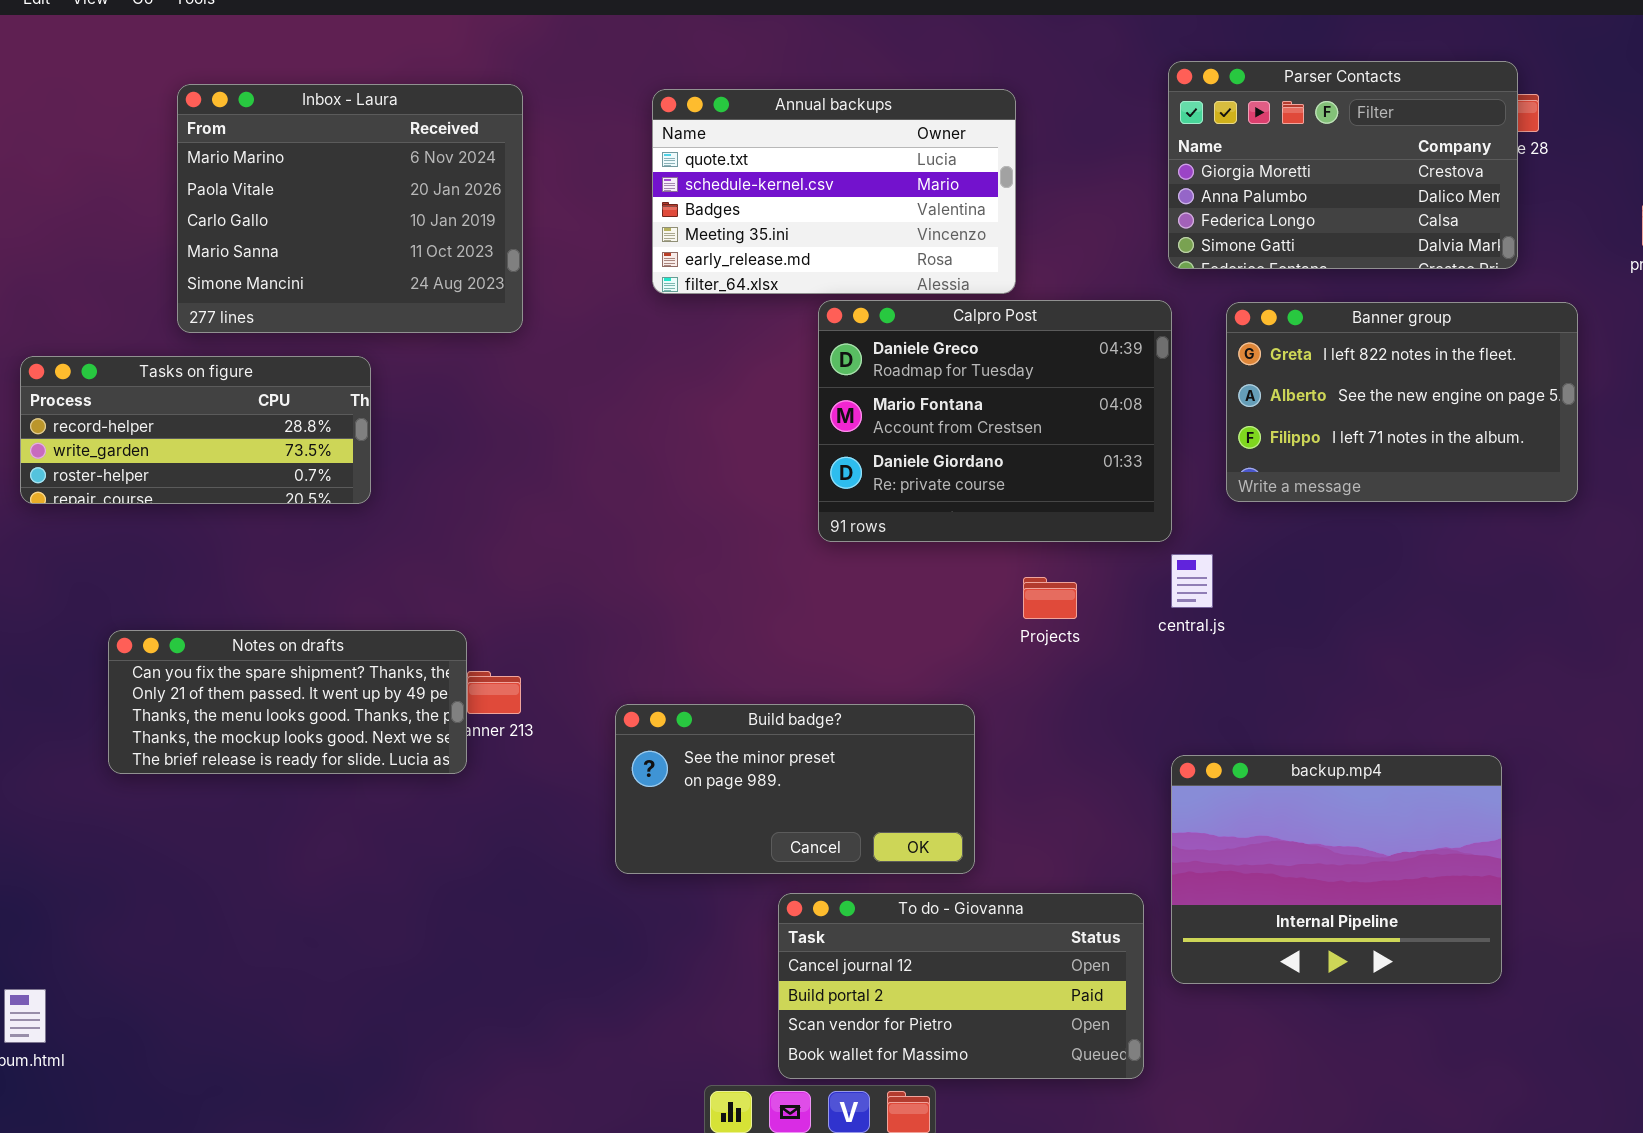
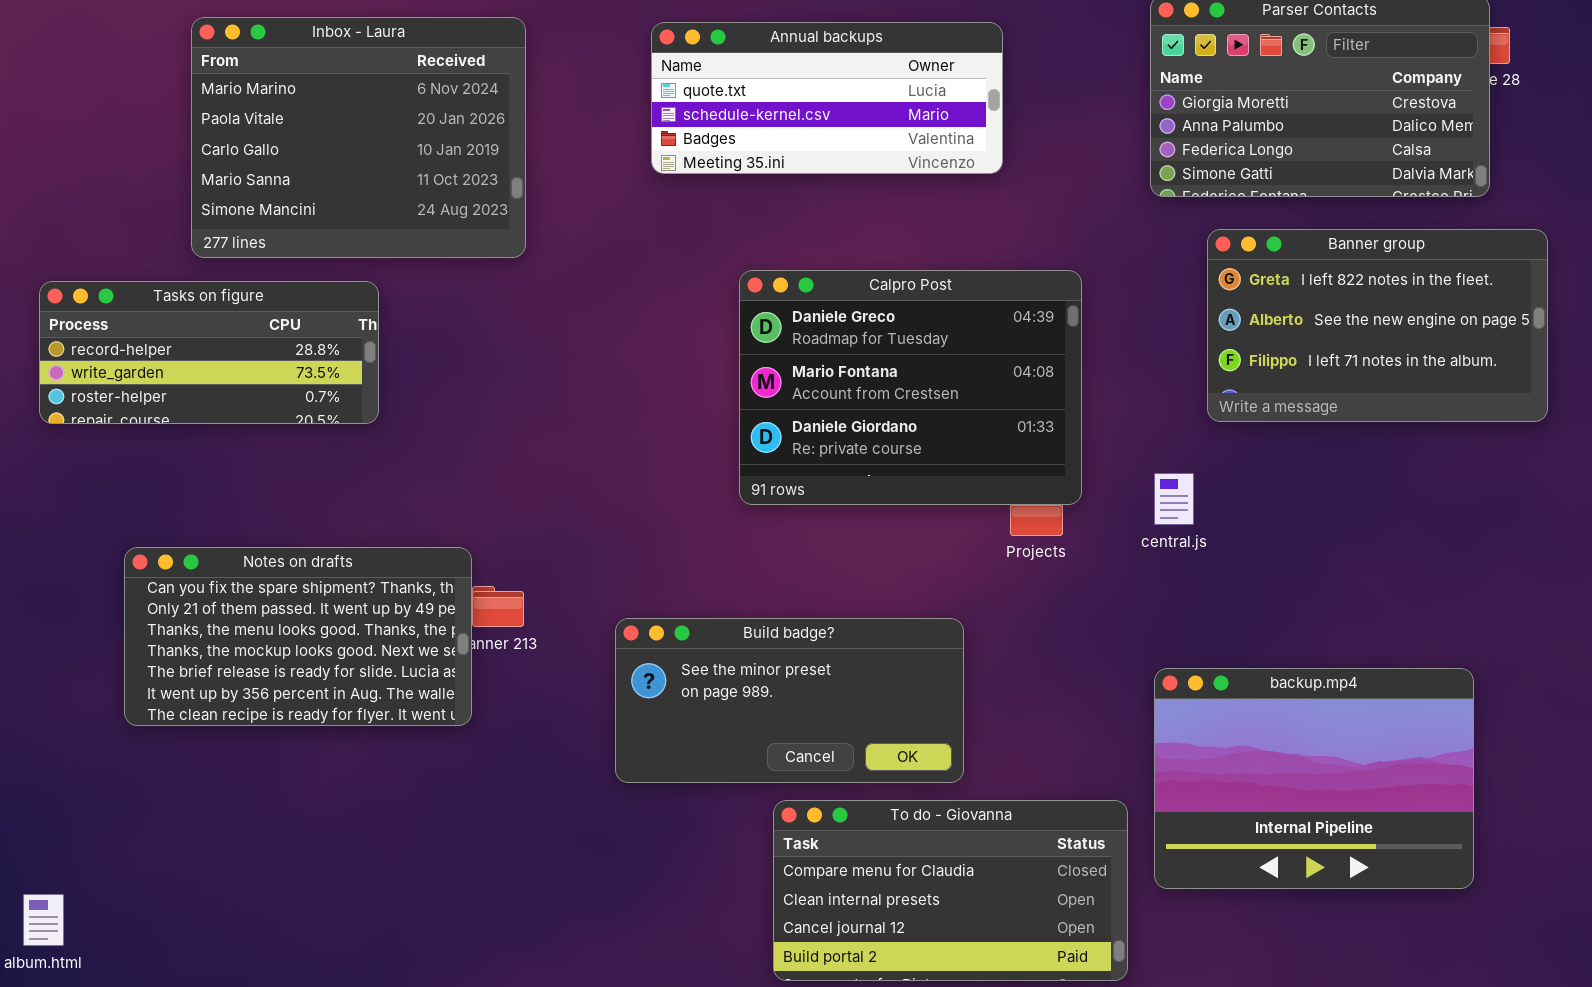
Annual backups: [652,89,1016,294] -> [651,22,1003,174], resized
Calpro Post: [818,300,1172,542] -> [739,270,1082,505], moved
Notes on drafts: [108,630,467,774] -> [124,547,472,726], resized
To do - Giovanna: [778,893,1144,1079] -> [773,800,1128,981], scrolled up 2 rows

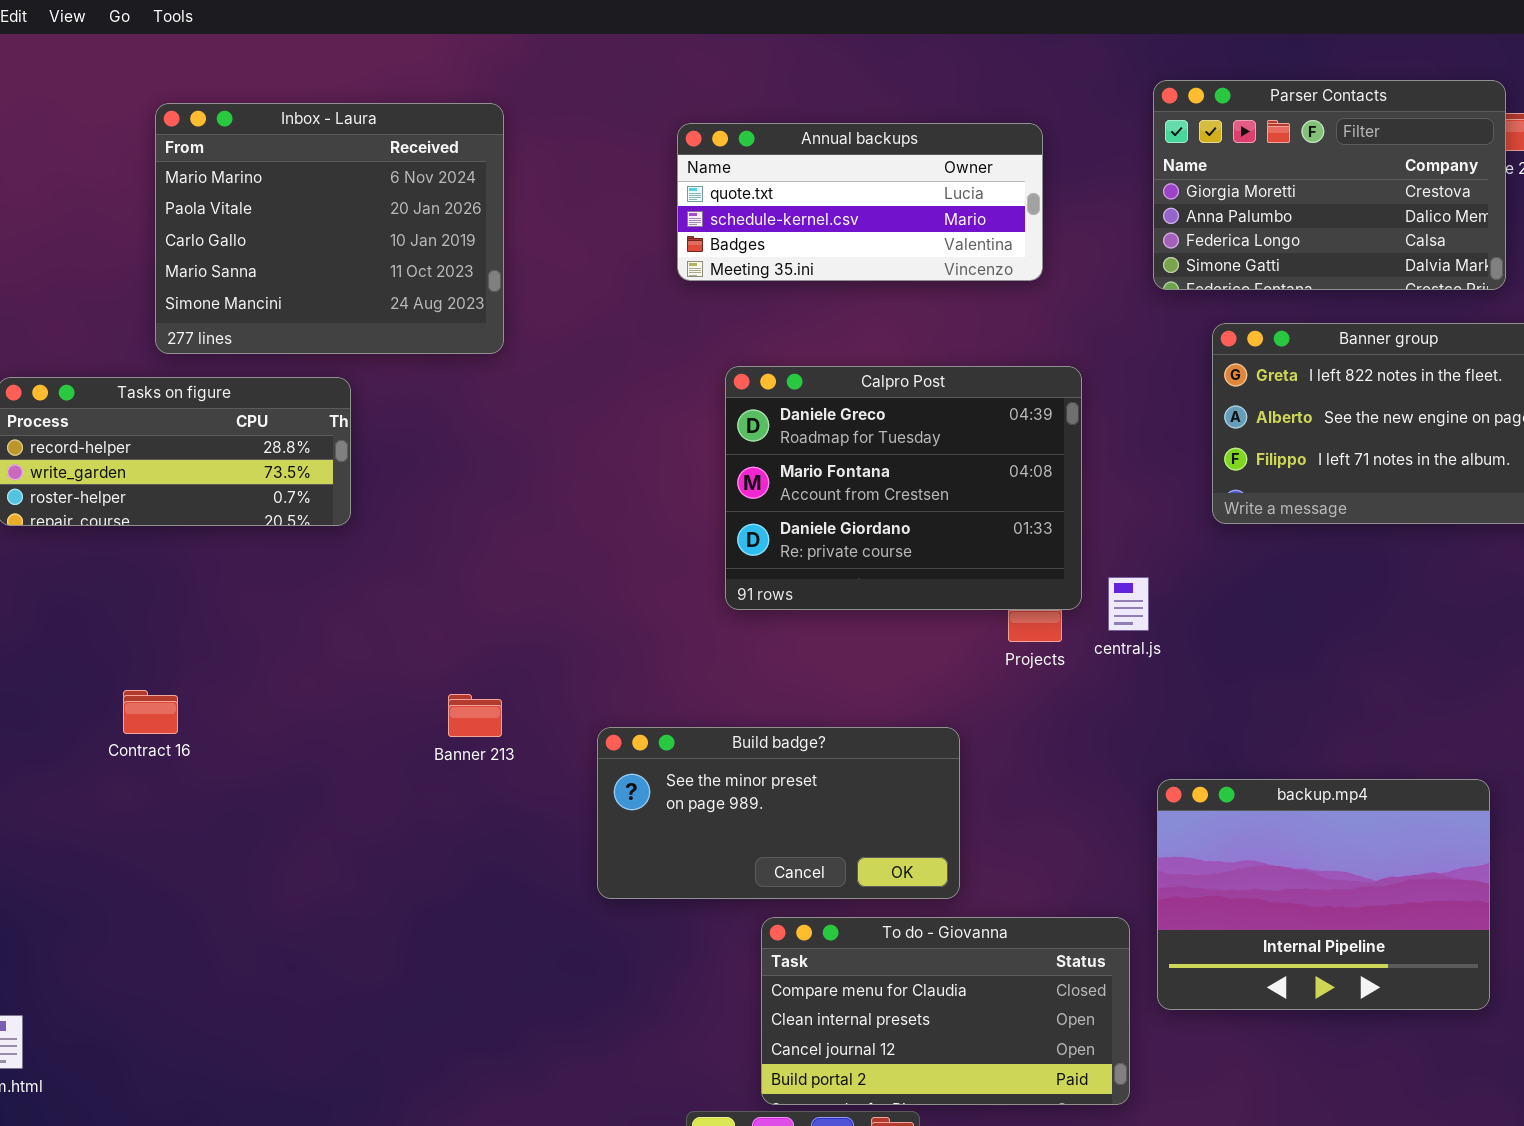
Annual backups: [651,22,1003,174] -> [677,123,1043,281], moved
central.js: [1154,473,1194,525] -> [1108,577,1149,631], moved
Notes on drafts: [124,547,472,726] -> none, closed

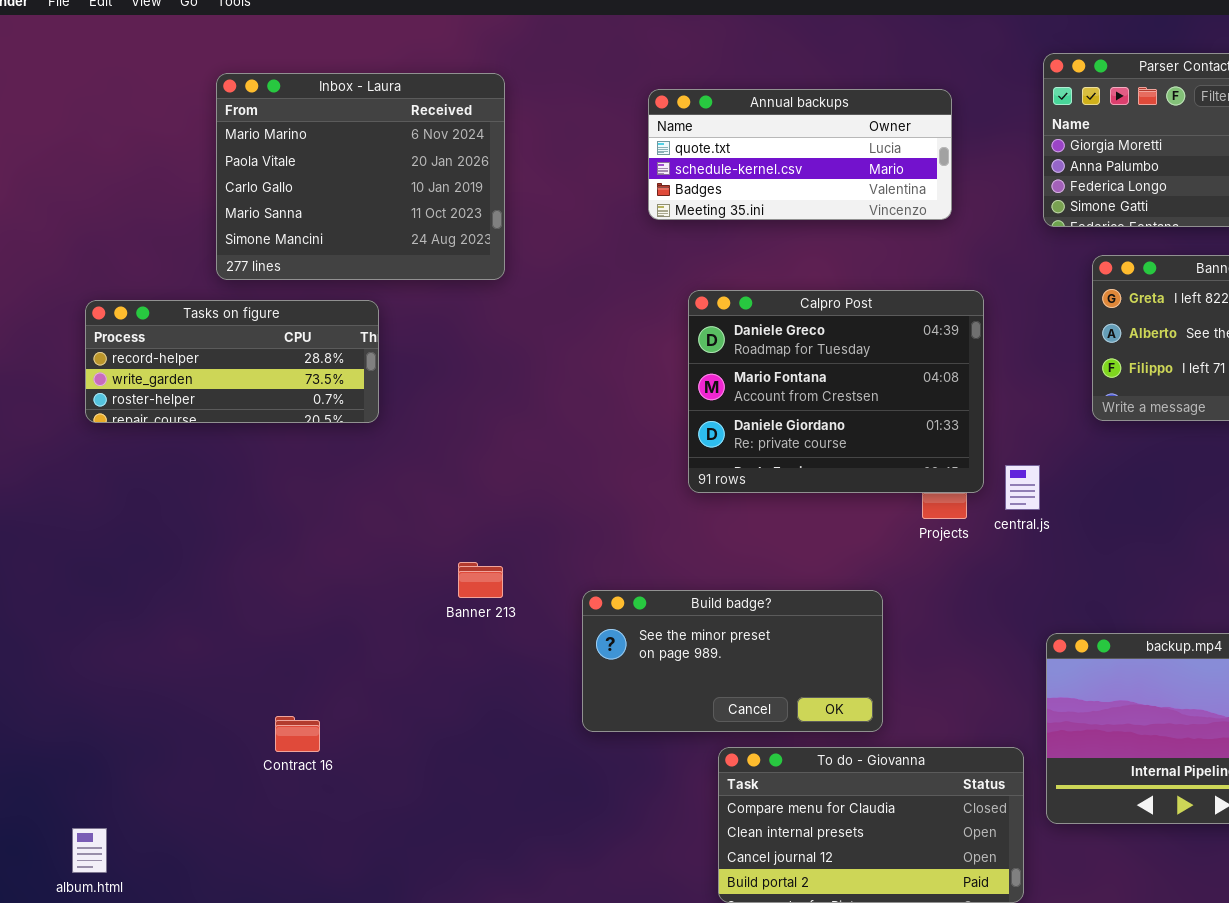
Contract 16: [123,690,178,734] -> [275,716,320,752], moved

